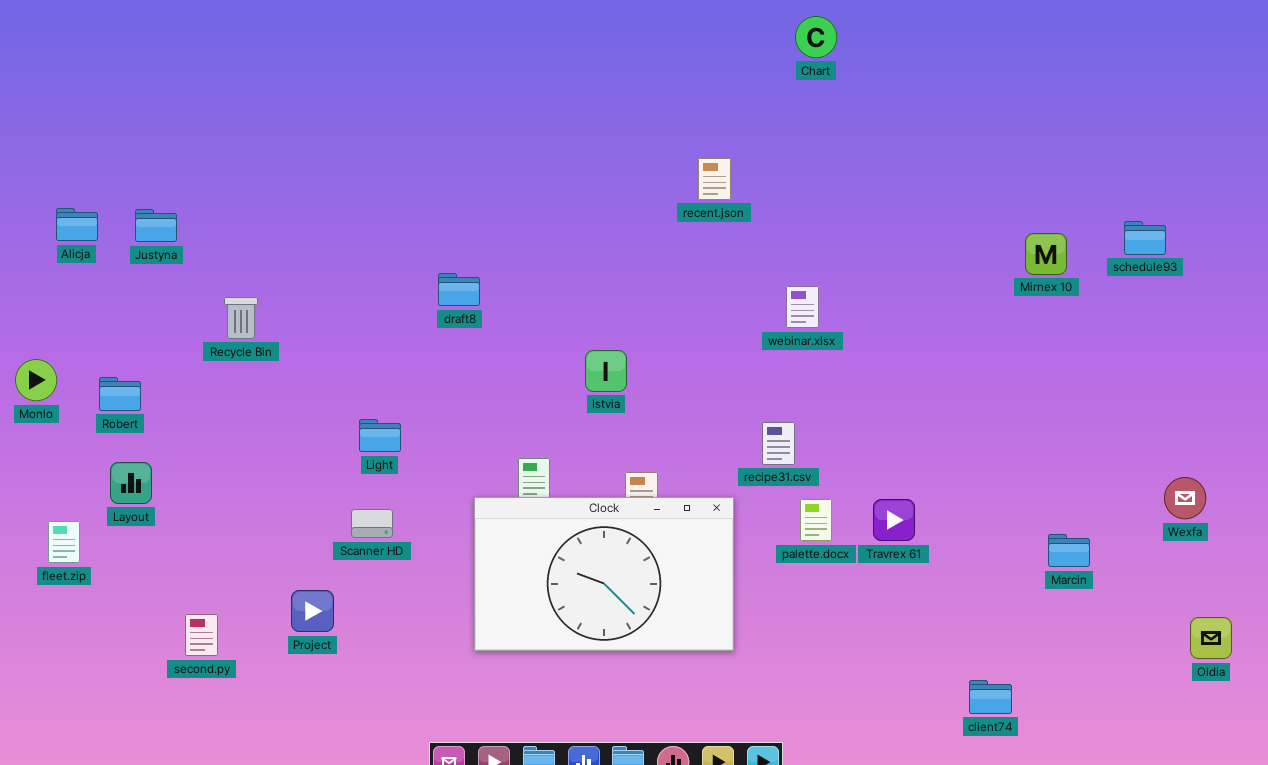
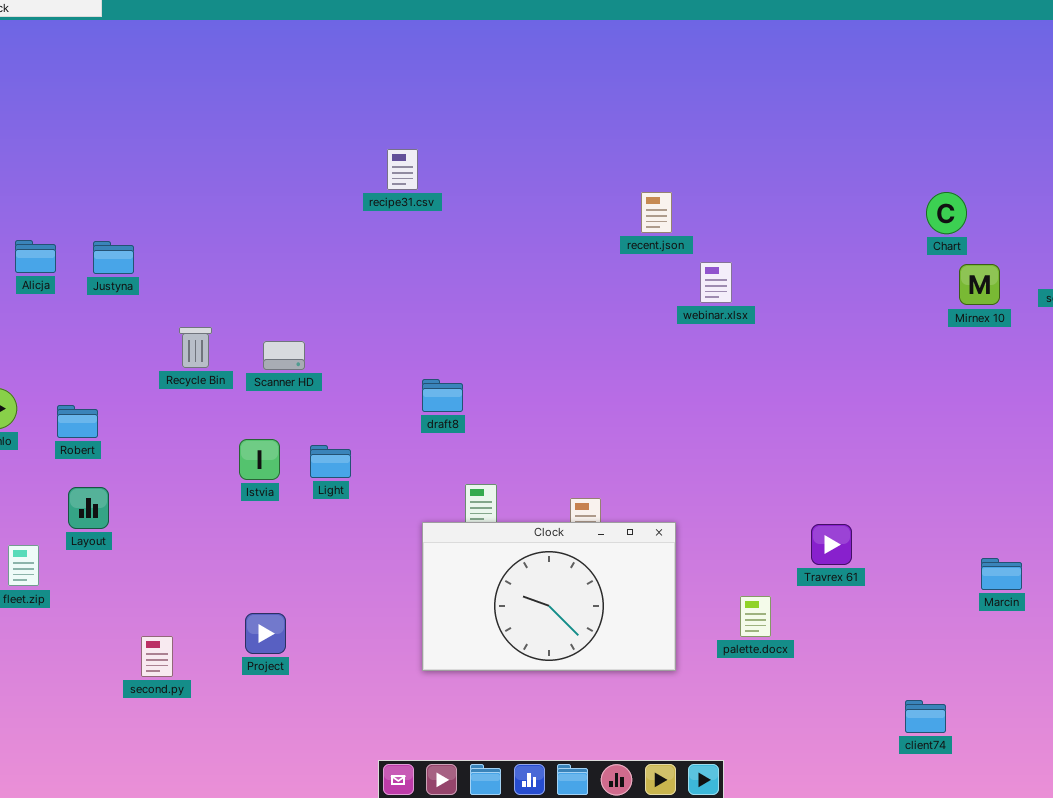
Chart: [795,16,837,58] -> [926,192,967,234], moved
draft8: [438,273,480,306] -> [422,379,463,412], moved
webinar.xlsx: [786,286,819,328] -> [700,262,732,303], moved
Istvia: [585,350,627,392] -> [239,439,280,480], moved
recipe31.csv: [762,422,795,465] -> [387,149,418,190], moved
palette.docx: [800,499,832,541] -> [740,596,771,637], moved
Scanner HD: [351,509,393,538] -> [263,341,305,370], moved

